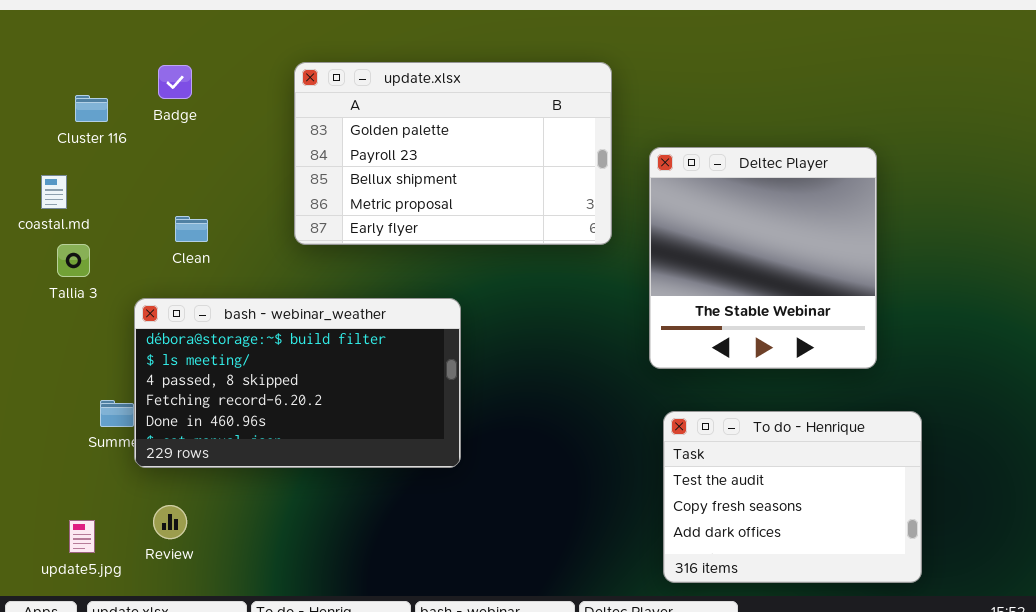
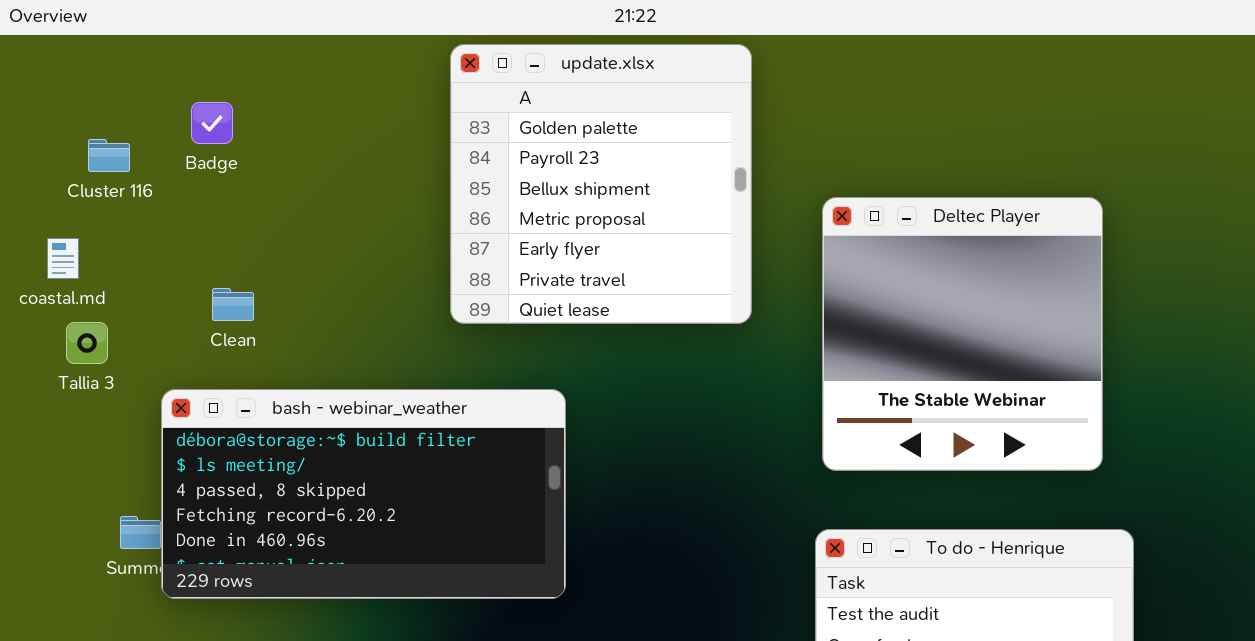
update.xlsx: [294,62,612,245] -> [450,44,752,324], resized
Deltec Player: [649,147,877,369] -> [822,197,1103,471], moved

